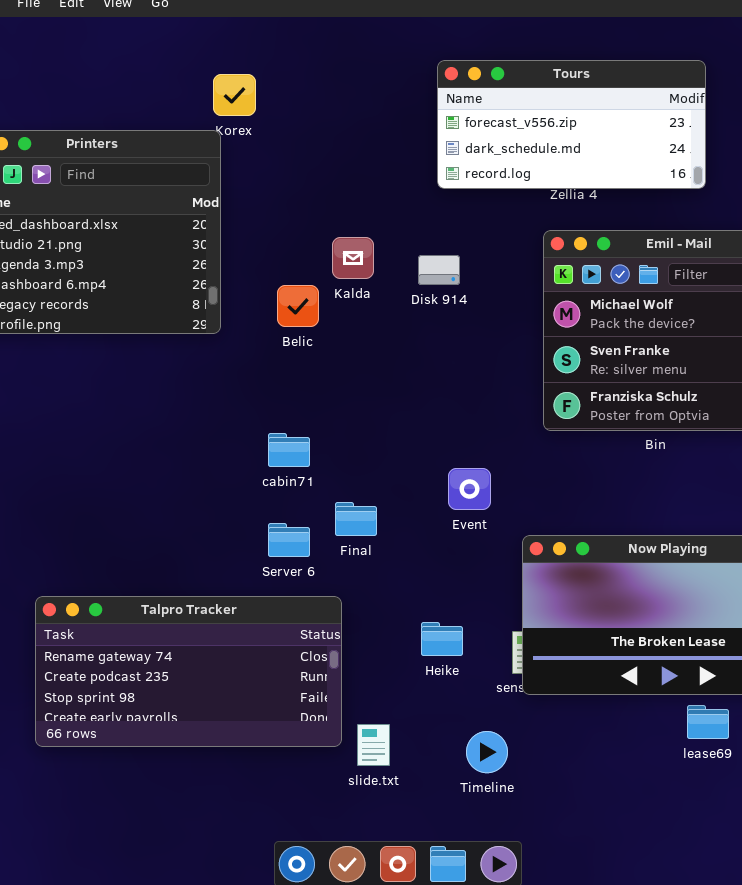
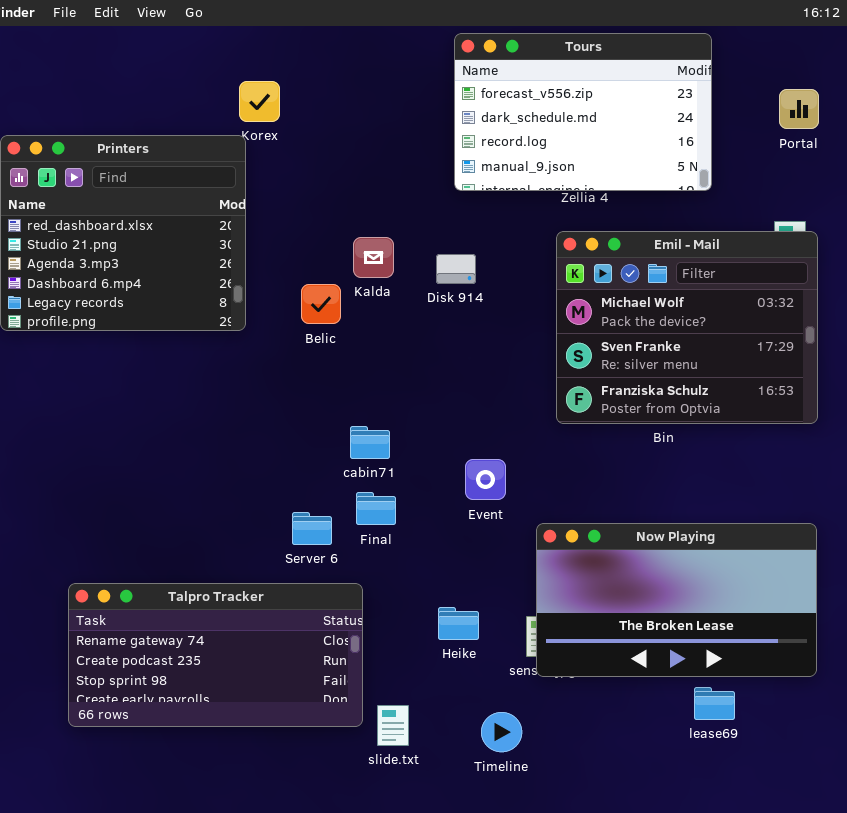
Tours: [437,60,706,189] -> [454,33,712,191], resized
cabin71: [268,433,310,467] -> [350,426,390,459], moved

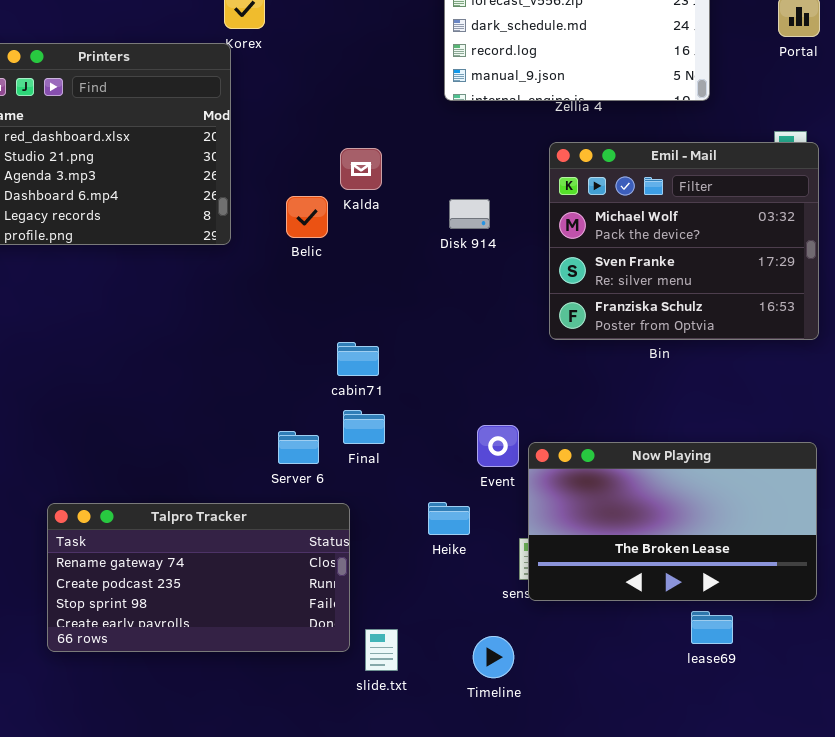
Disk 914: [436,254,476,284] -> [449,199,490,229], moved
Event: [465,459,506,500] -> [477,425,519,467], moved
Heike: [438,607,479,640] -> [428,502,470,535], moved

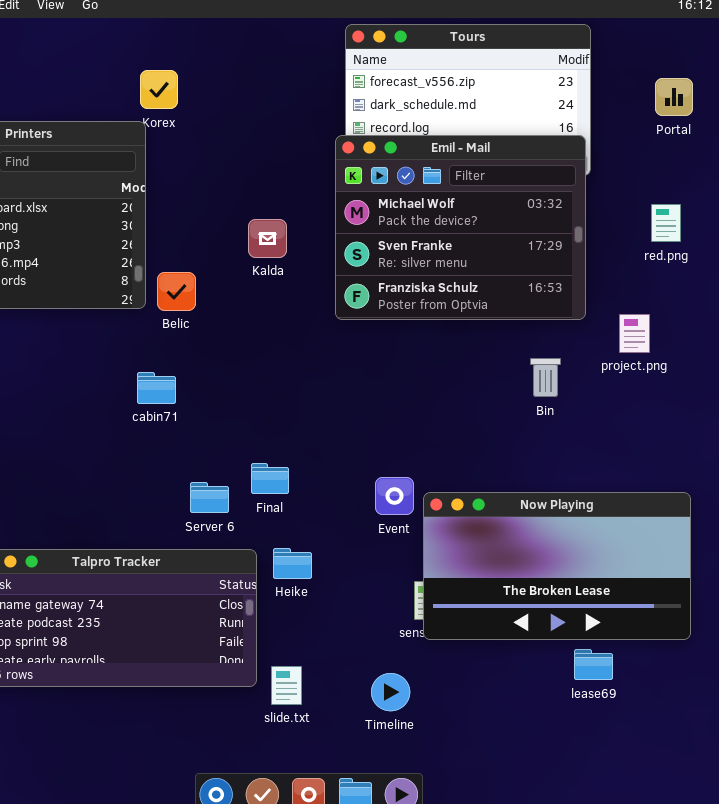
Emil - Mail: [549,142,819,340] -> [335,135,586,320], moved
Belic: [286,196,328,238] -> [157,272,196,311], moved
cabin71: [337,342,379,376] -> [137,372,176,404], moved
Heike: [428,502,470,535] -> [273,548,312,579], moved

